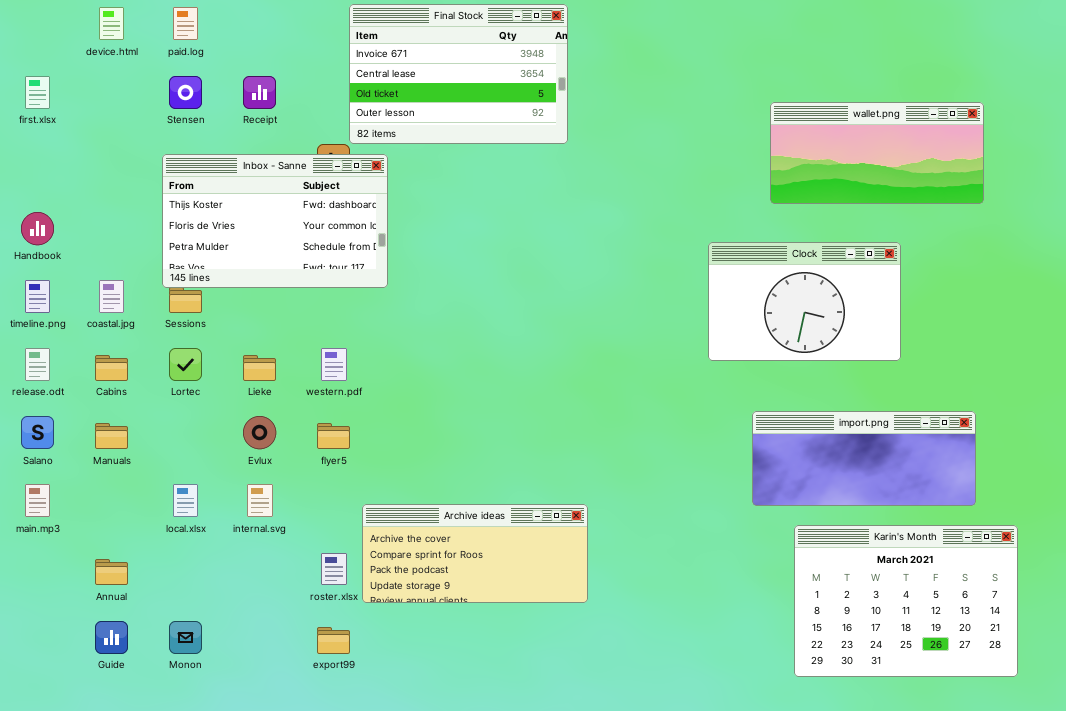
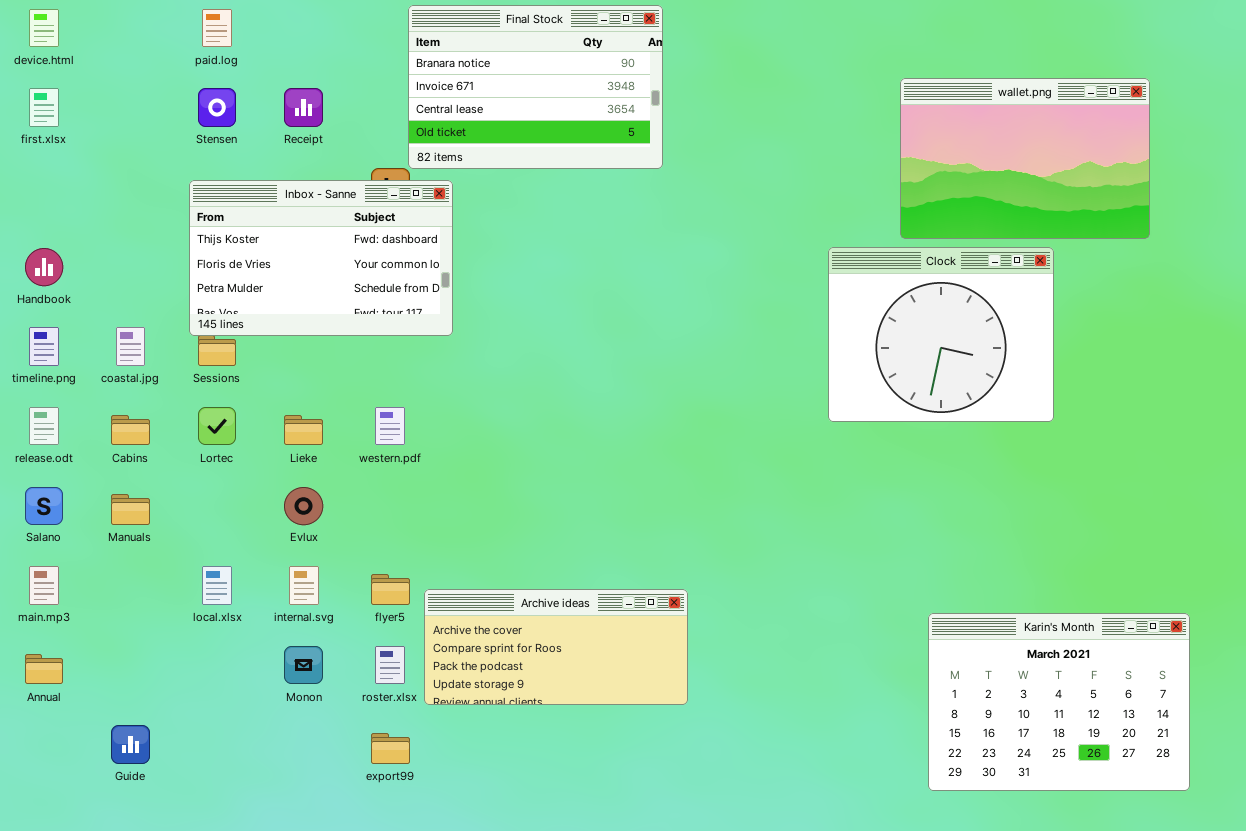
Final Stock: [349,4,568,144] -> [408,5,663,169], scrolled up 1 row
device.html: [99,7,124,40] -> [29,9,59,47], moved
wallet.png: [770,102,984,204] -> [900,78,1150,239], resized
Clock: [708,242,901,361] -> [828,247,1054,422], resized
import.png: [752,411,976,506] -> none, closed
flyer5: [317,423,350,449] -> [371,574,410,605], moved
Annual: [95,559,128,585] -> [25,654,63,684], moved
Monon: [169,621,202,654] -> [284,646,323,684], moved

